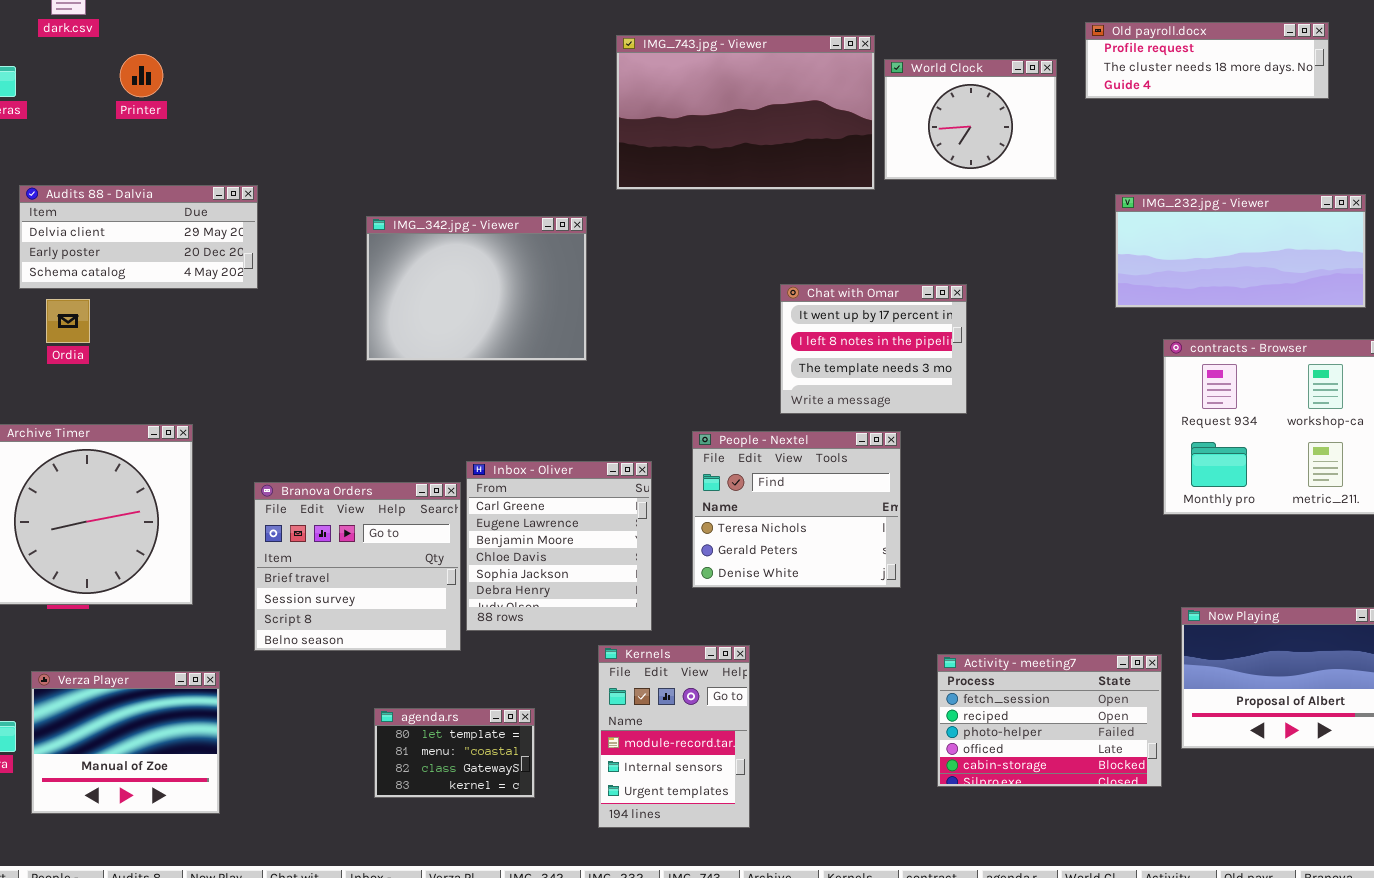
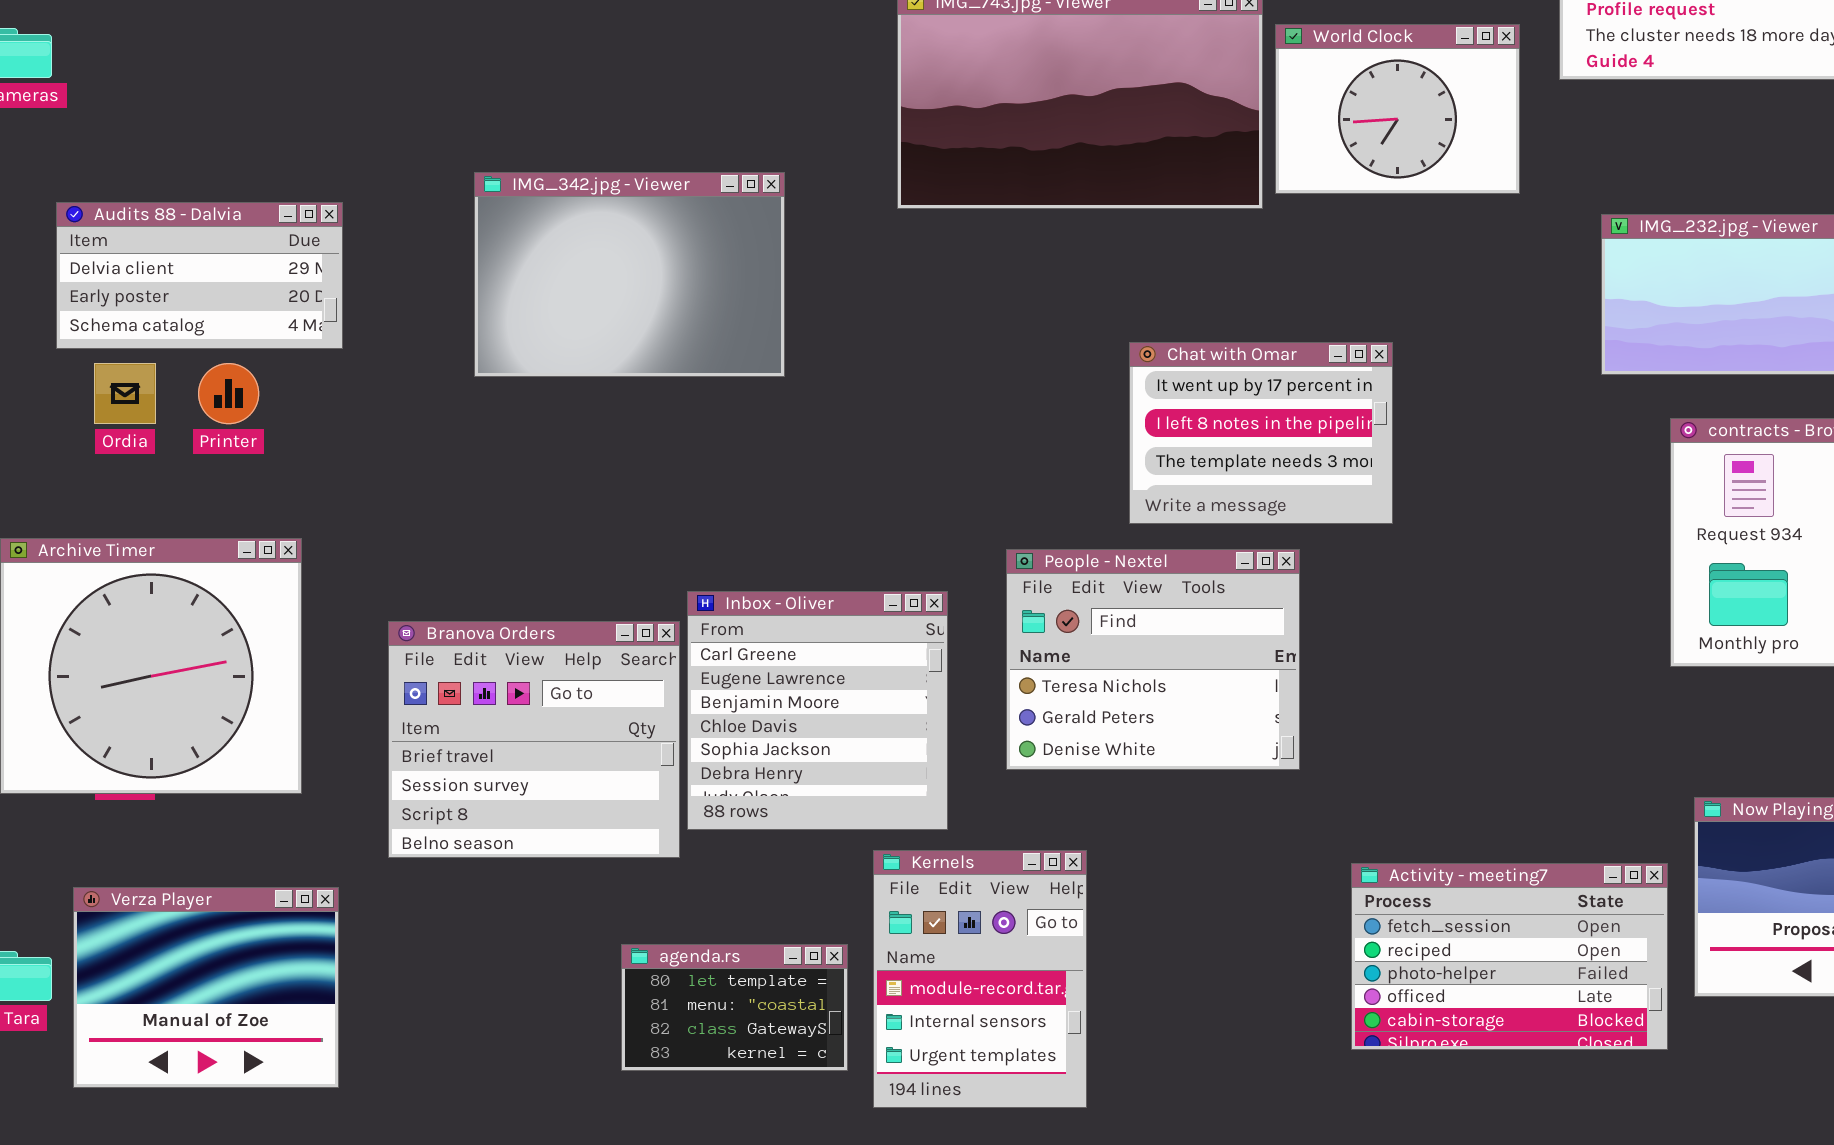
Printer: [120,54,163,97] -> [198,363,259,424], moved
Audits 88 - Dalvia: [19,185,258,289] -> [56,202,343,349], resized
IMG_342.jpg - Viewer: [366,216,587,361] -> [474,172,785,377], moved
agenda.rs: [374,708,535,798] -> [621,944,848,1071], moved

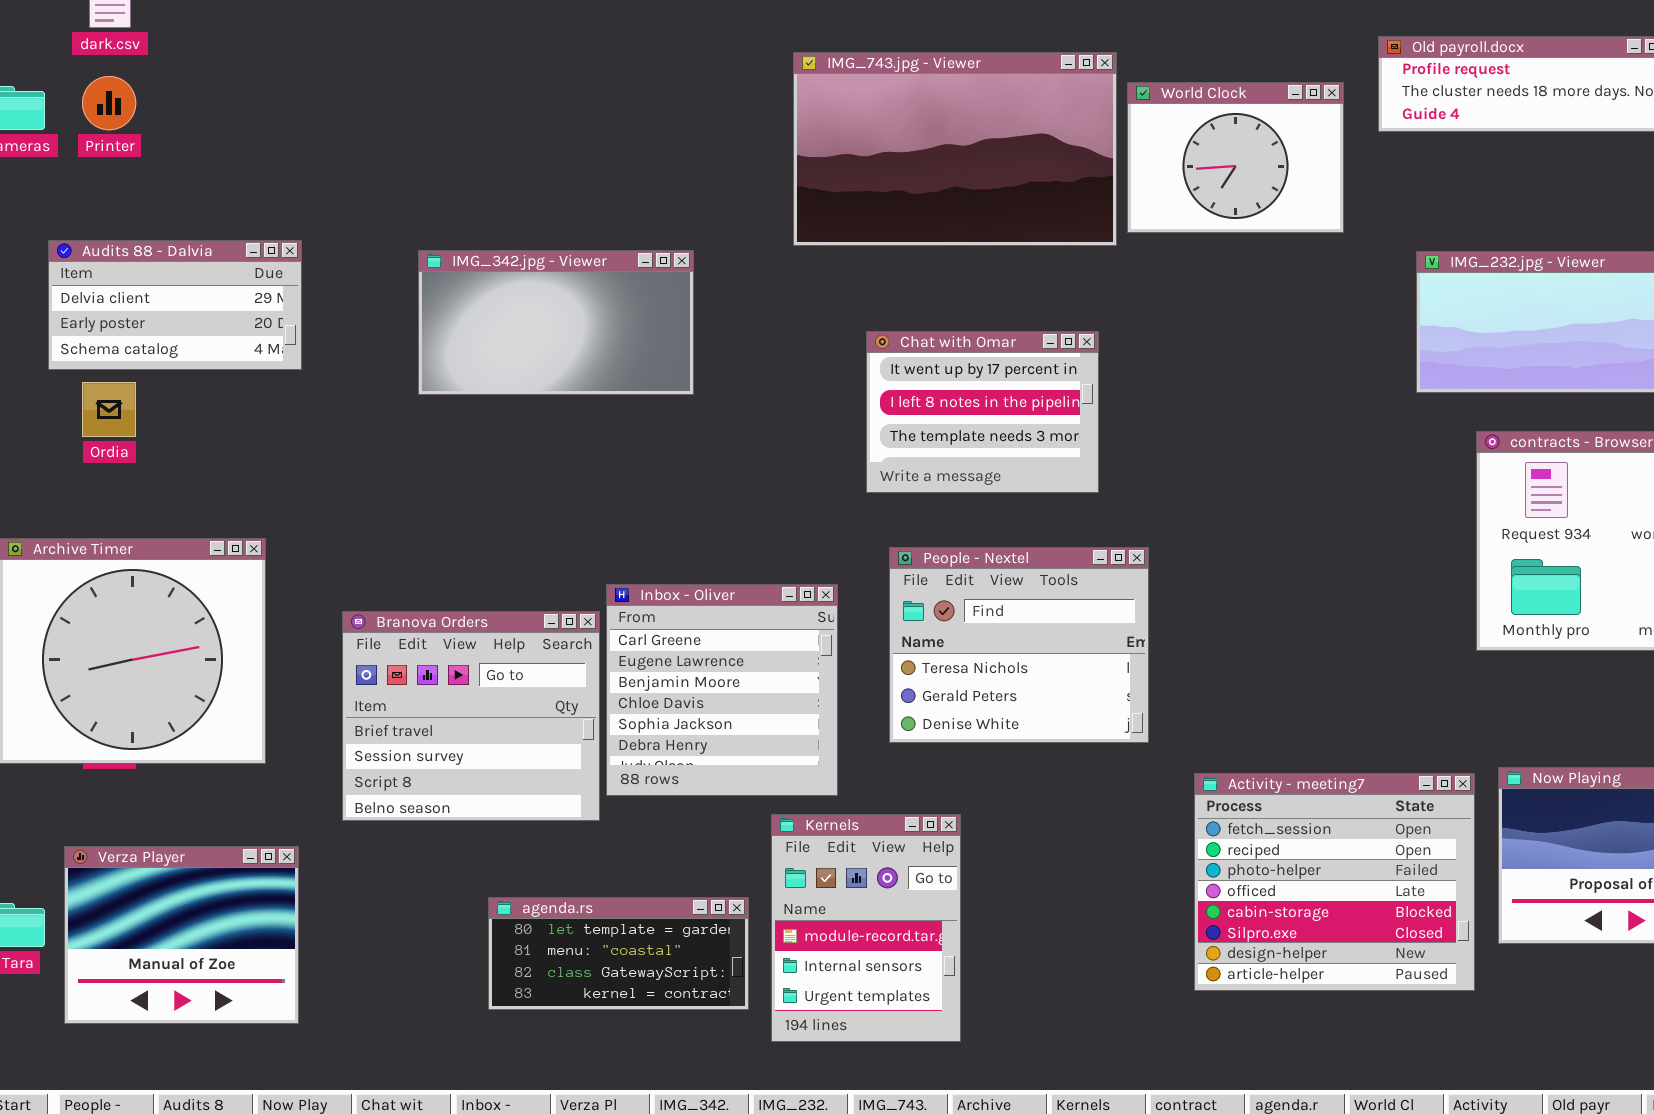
IMG_342.jpg - Viewer: [474,172,785,377] -> [418,250,694,395], resized
Chat with Omar: [1129,342,1393,524] -> [866,331,1099,493], moved
Printer: [198,363,259,424] -> [82,76,136,130], moved
Activity - meeting7: [1351,863,1668,1050] -> [1194,773,1475,991], resized
agenda.rs: [621,944,848,1071] -> [488,897,749,1010], resized

